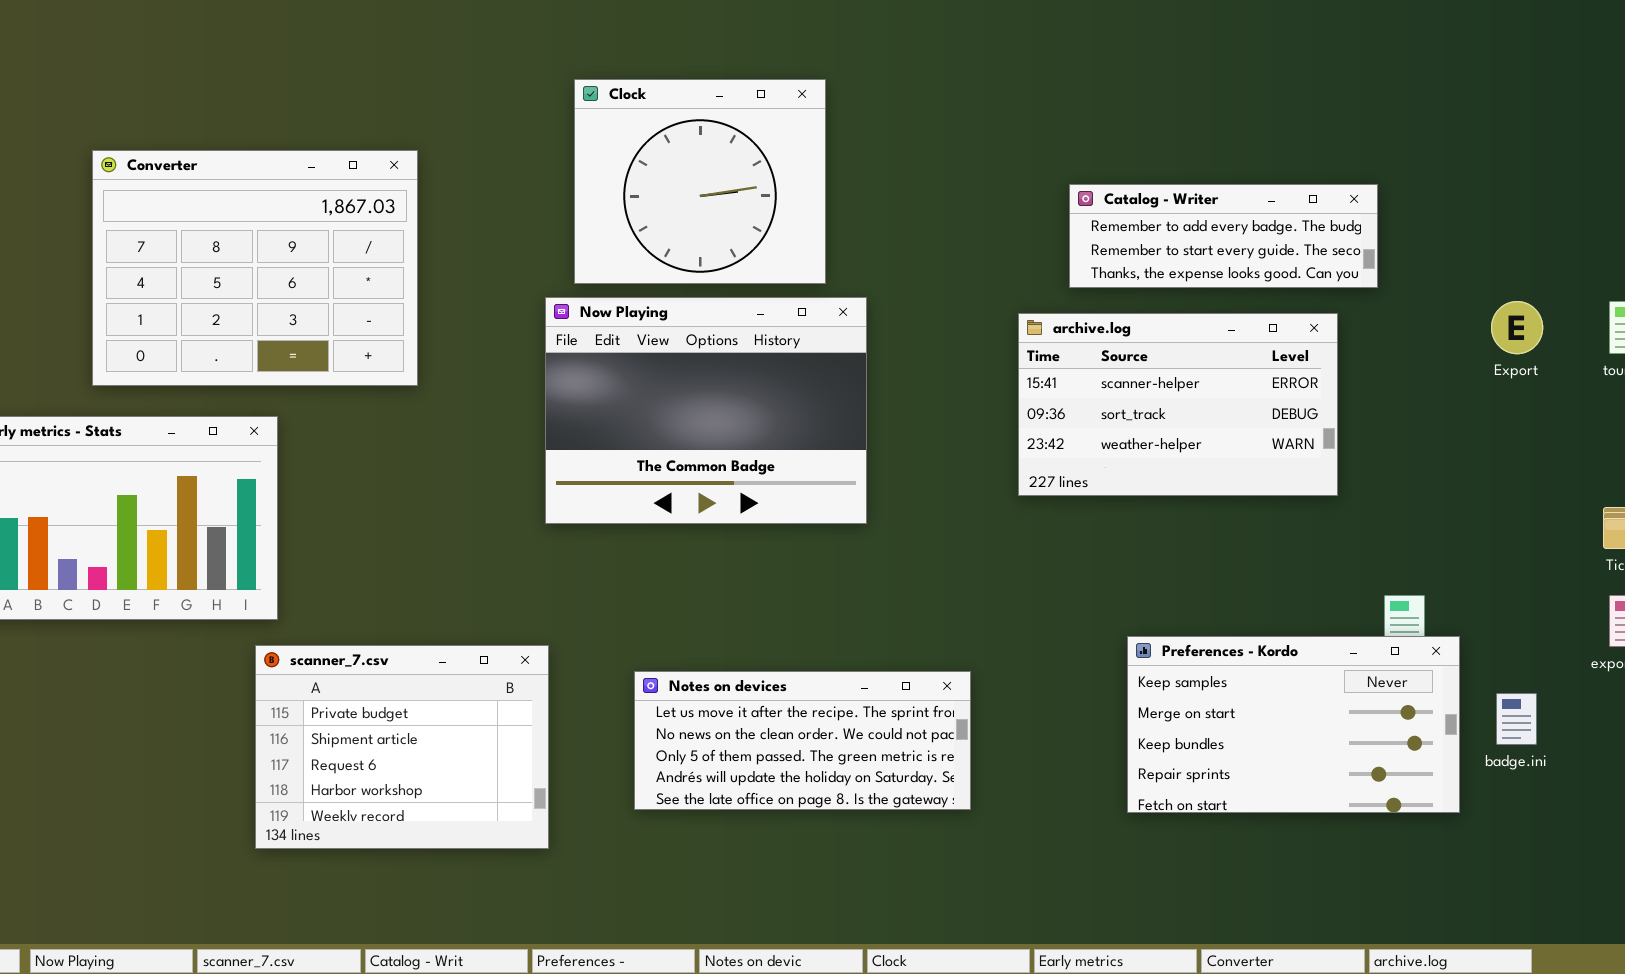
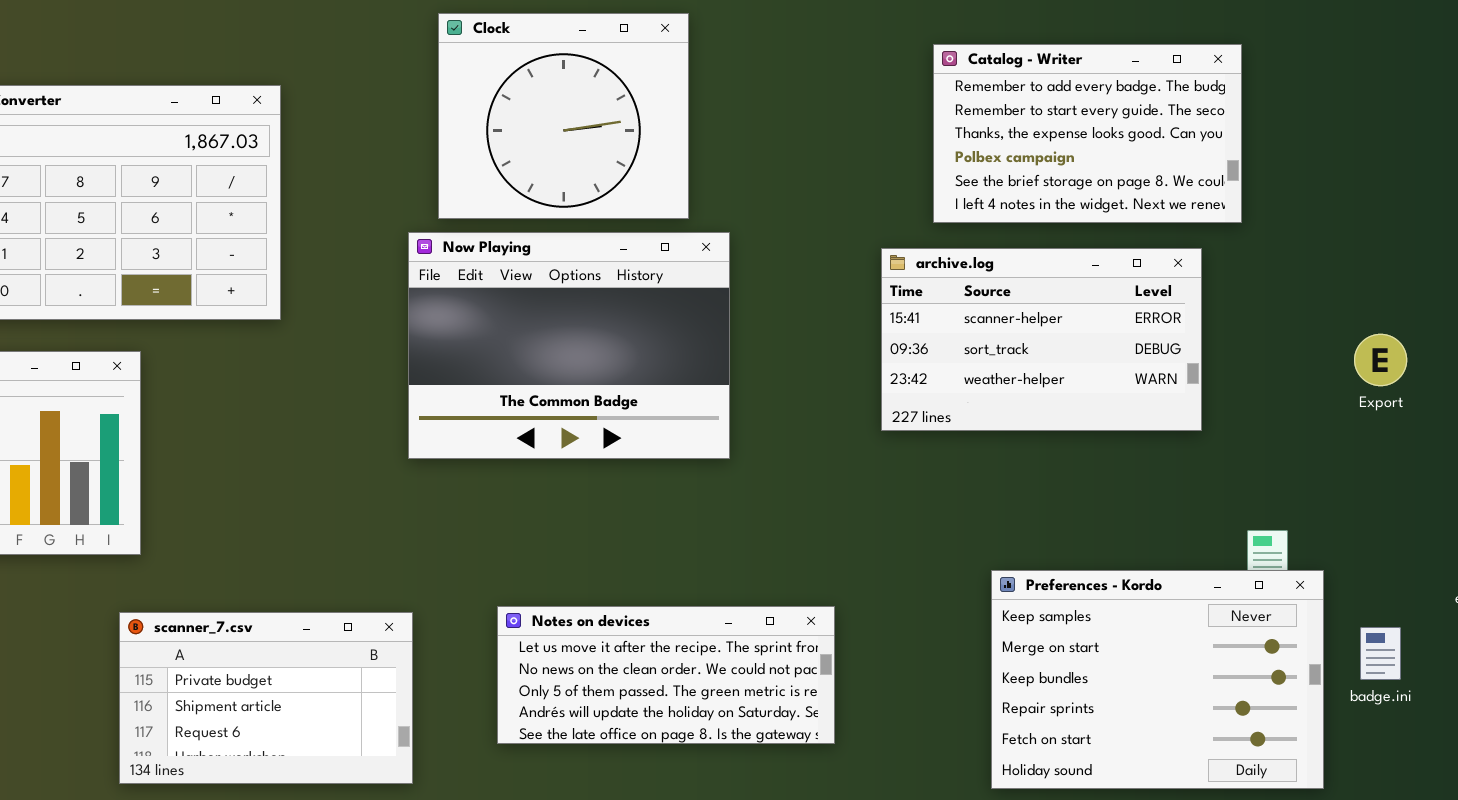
Catalog - Writer: [1069,184,1378,288] -> [933,44,1242,223], resized
Export: [1491,301,1543,354] -> [1354,334,1407,386], moved
Preferences - Kordo: [1127,636,1460,813] -> [991,570,1324,789], resized
scanner_7.csv: [255,645,549,849] -> [119,612,413,784], resized

